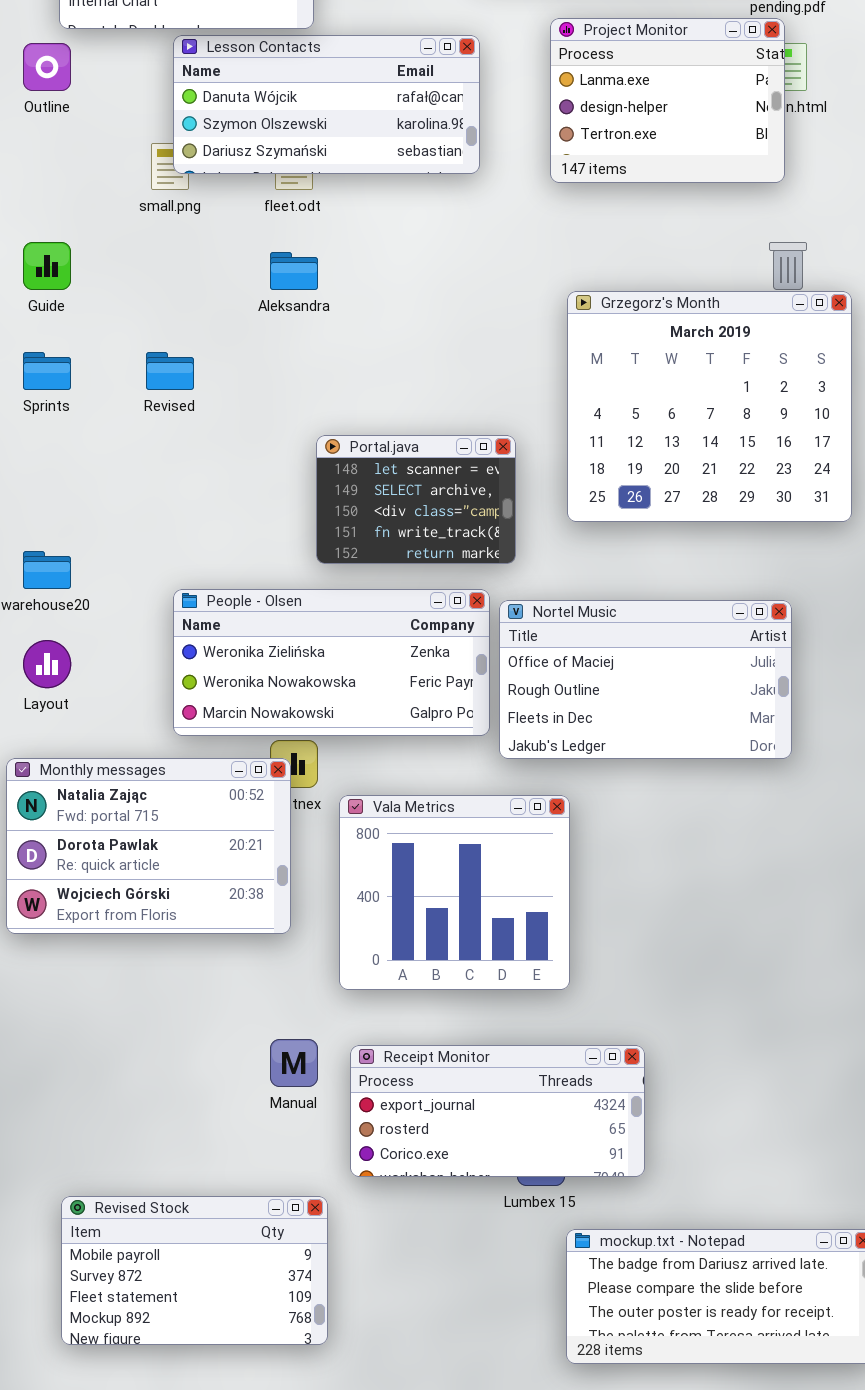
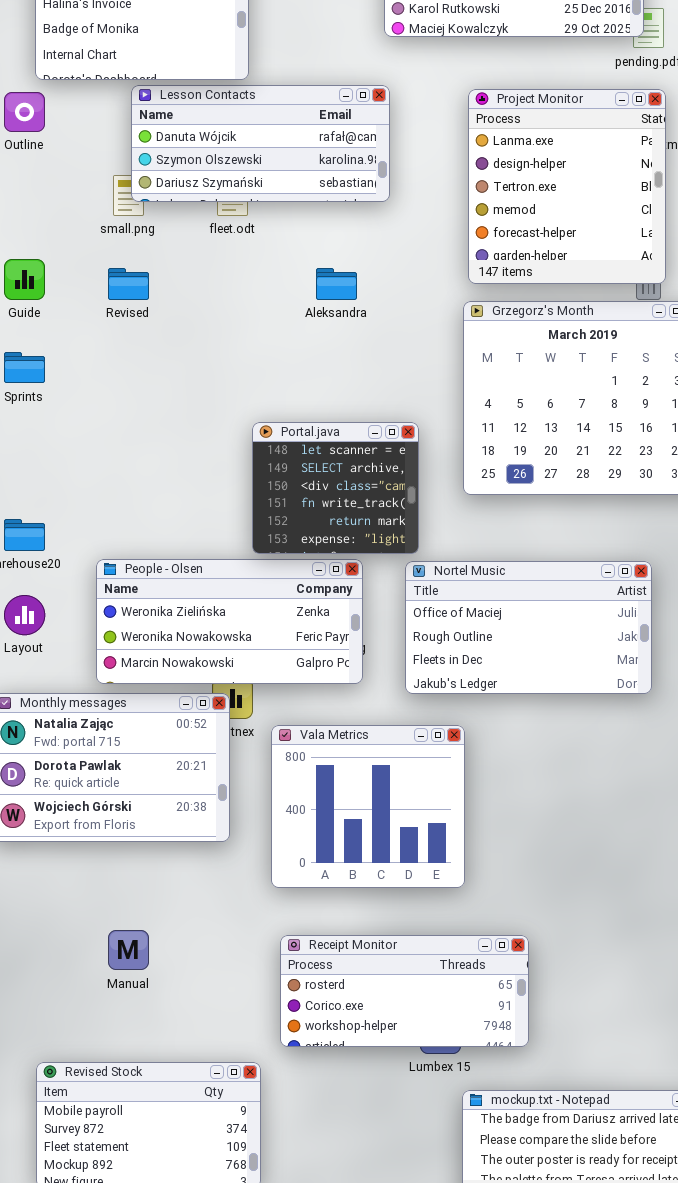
Project Monitor: [550,18,785,183] -> [468,89,666,284], moved, resized
Aleksandra: [270,252,318,290] -> [316,268,357,300], moved
Revised: [146,352,194,390] -> [108,268,149,300], moved
Portal.java: [316,435,516,564] -> [252,422,419,554], resized
People - Olsen: [173,589,490,736] -> [96,559,363,684], moved
Manual: [270,1039,318,1087] -> [108,930,149,970], moved
Receipt Monitor: [350,1045,645,1177] -> [280,935,529,1047], scrolled down 1 row

